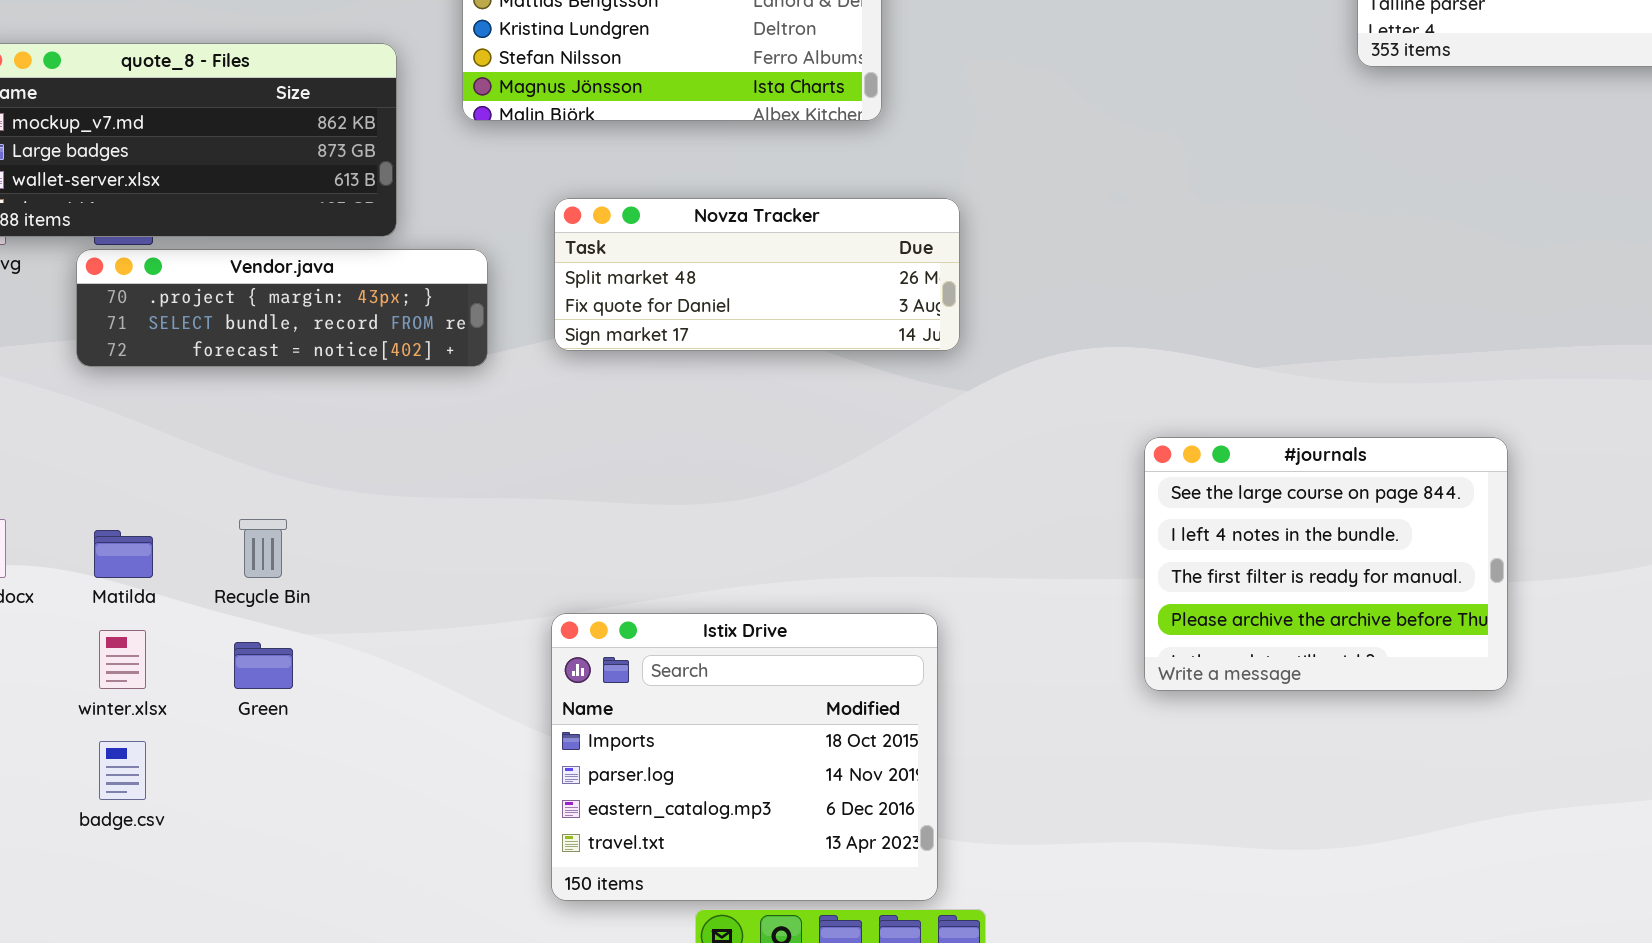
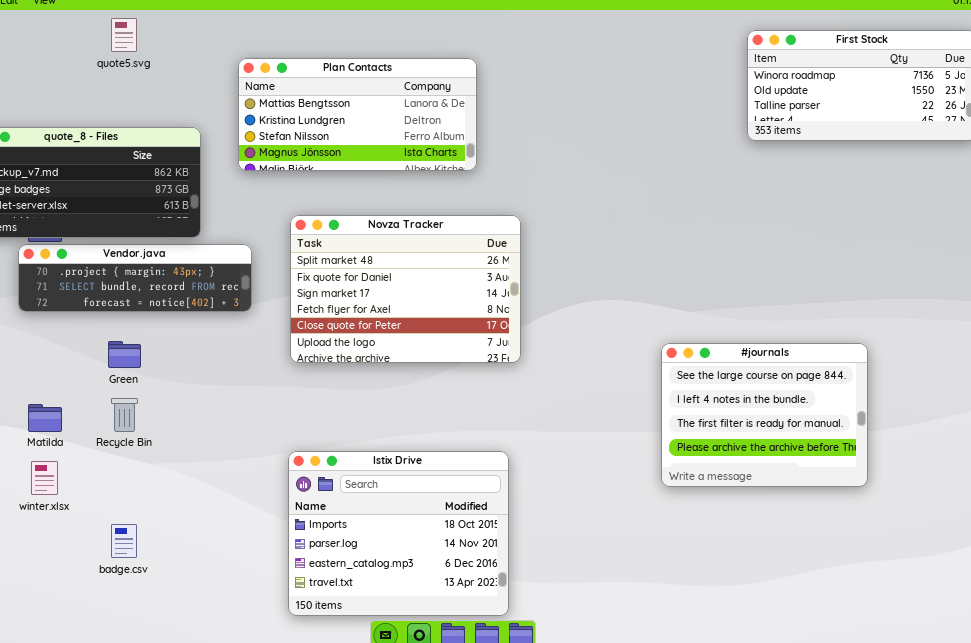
Novza Tracker: [554,198,960,351] -> [290,215,521,363], resized
#journals: [1144,437,1508,691] -> [661,343,868,487], moved
Green: [234,642,293,689] -> [108,341,141,368], moved
badge.csv: [99,741,146,800] -> [111,524,137,558], moved

